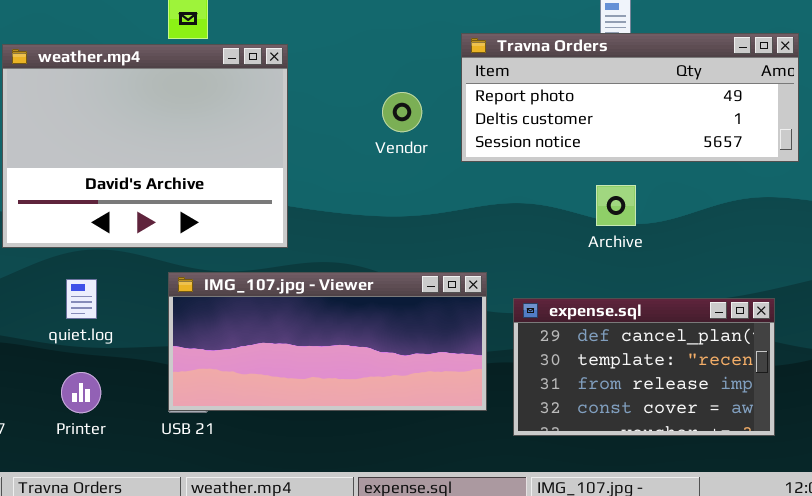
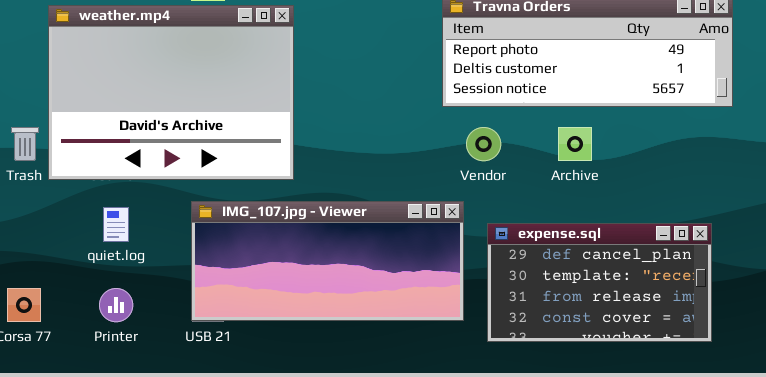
Vendor: [382,92,422,132] -> [466,127,501,161], moved

